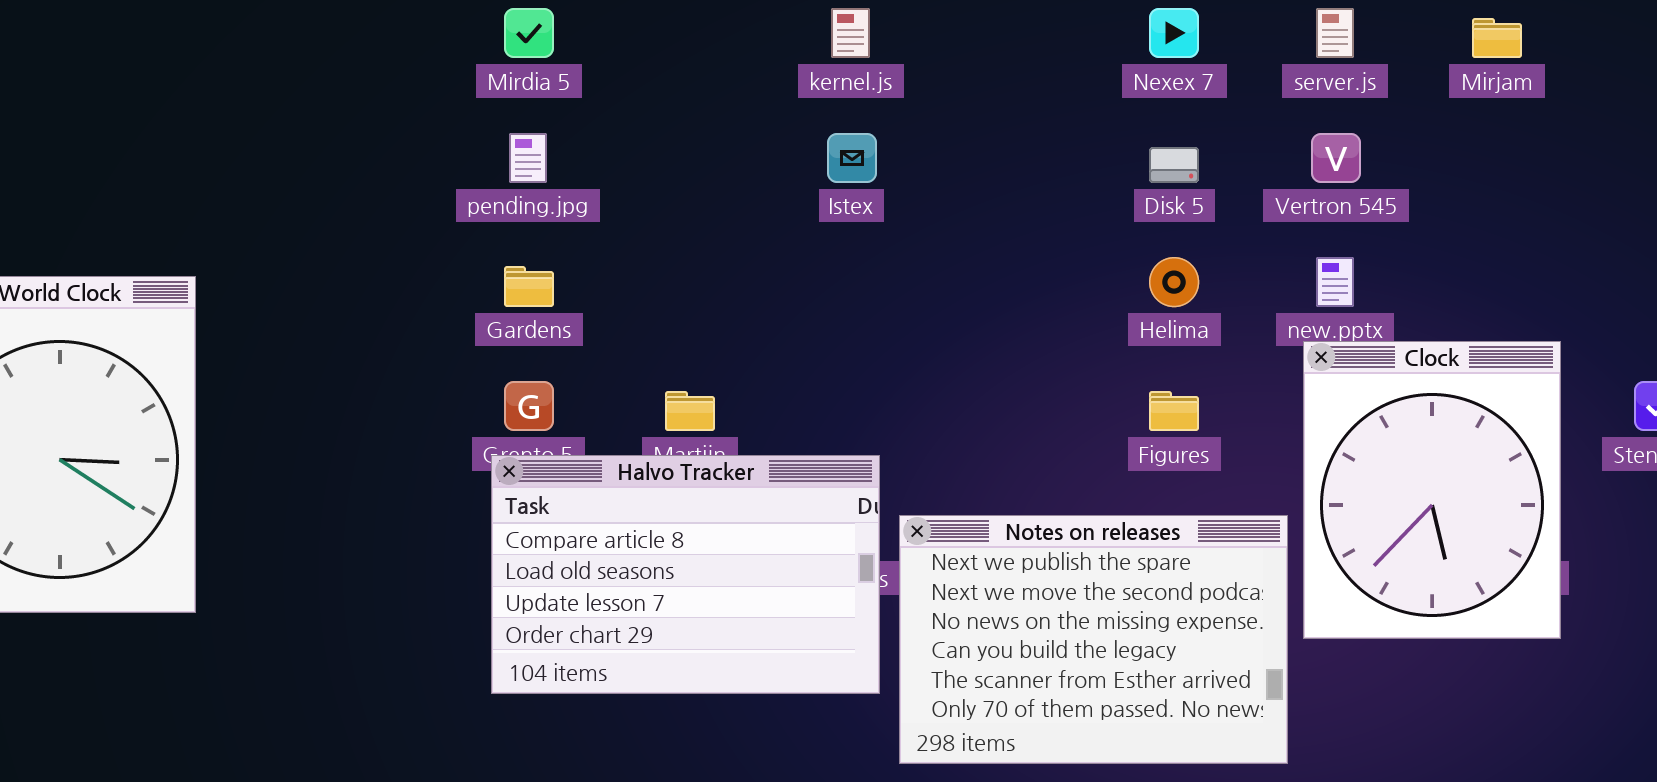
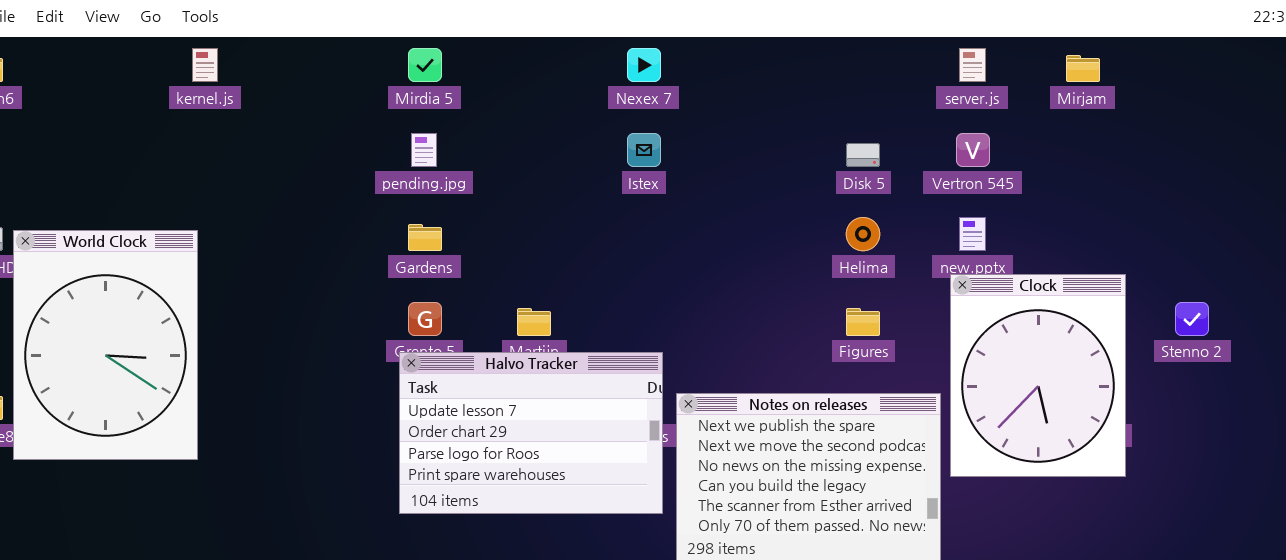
kernel.js: [831,8,870,58] -> [192,48,218,82], moved
Nexex 7: [1149,8,1199,58] -> [627,48,661,82], moved
Halvo Tracker: [491,455,880,694] -> [399,352,663,514], scrolled down 2 rows

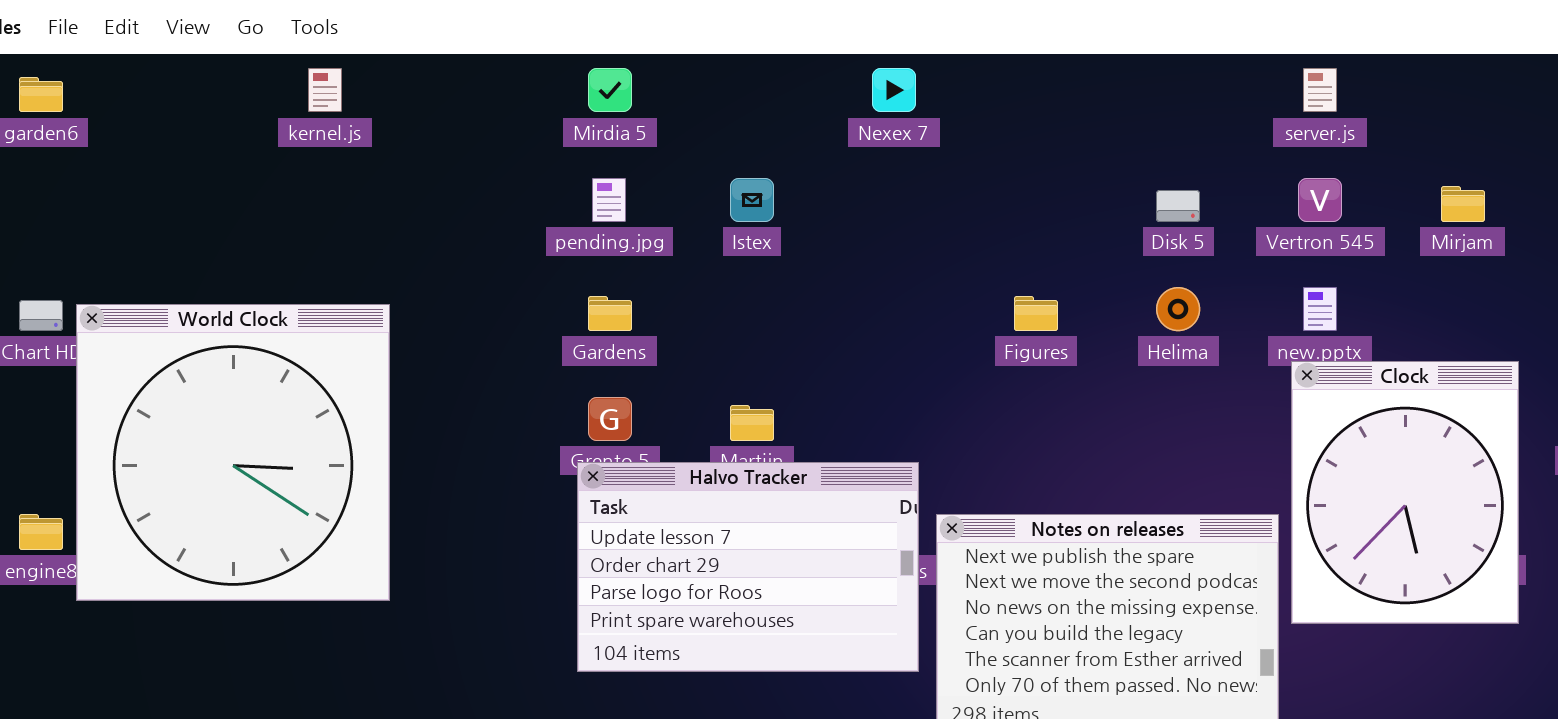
Mirjam: [1066,55,1100,82] -> [1441,186,1485,222], moved
Istex: [627,133,661,167] -> [730,178,774,222], moved
World Clock: [13,230,198,460] -> [76,304,390,601], resized
Figures: [846,308,880,336] -> [1014,296,1058,331], moved

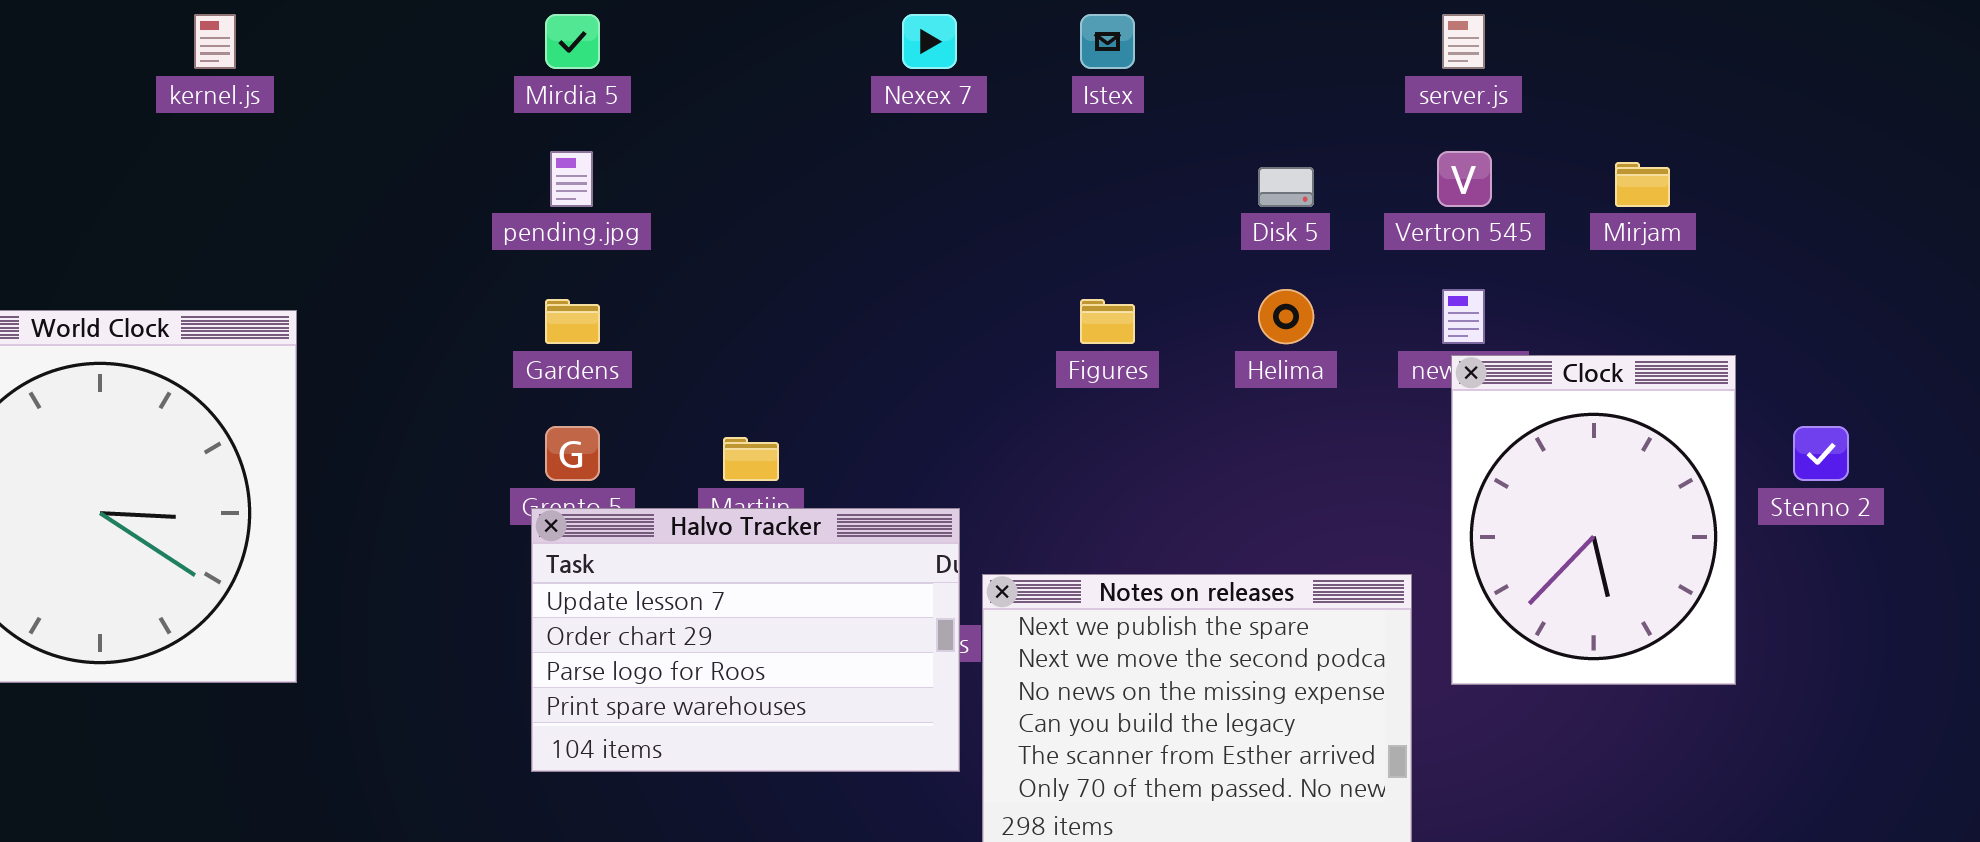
Istex: [730,178,774,222] -> [1080,14,1135,69], moved
Clock: [1291,361,1519,624] -> [1451,355,1736,685], moved

